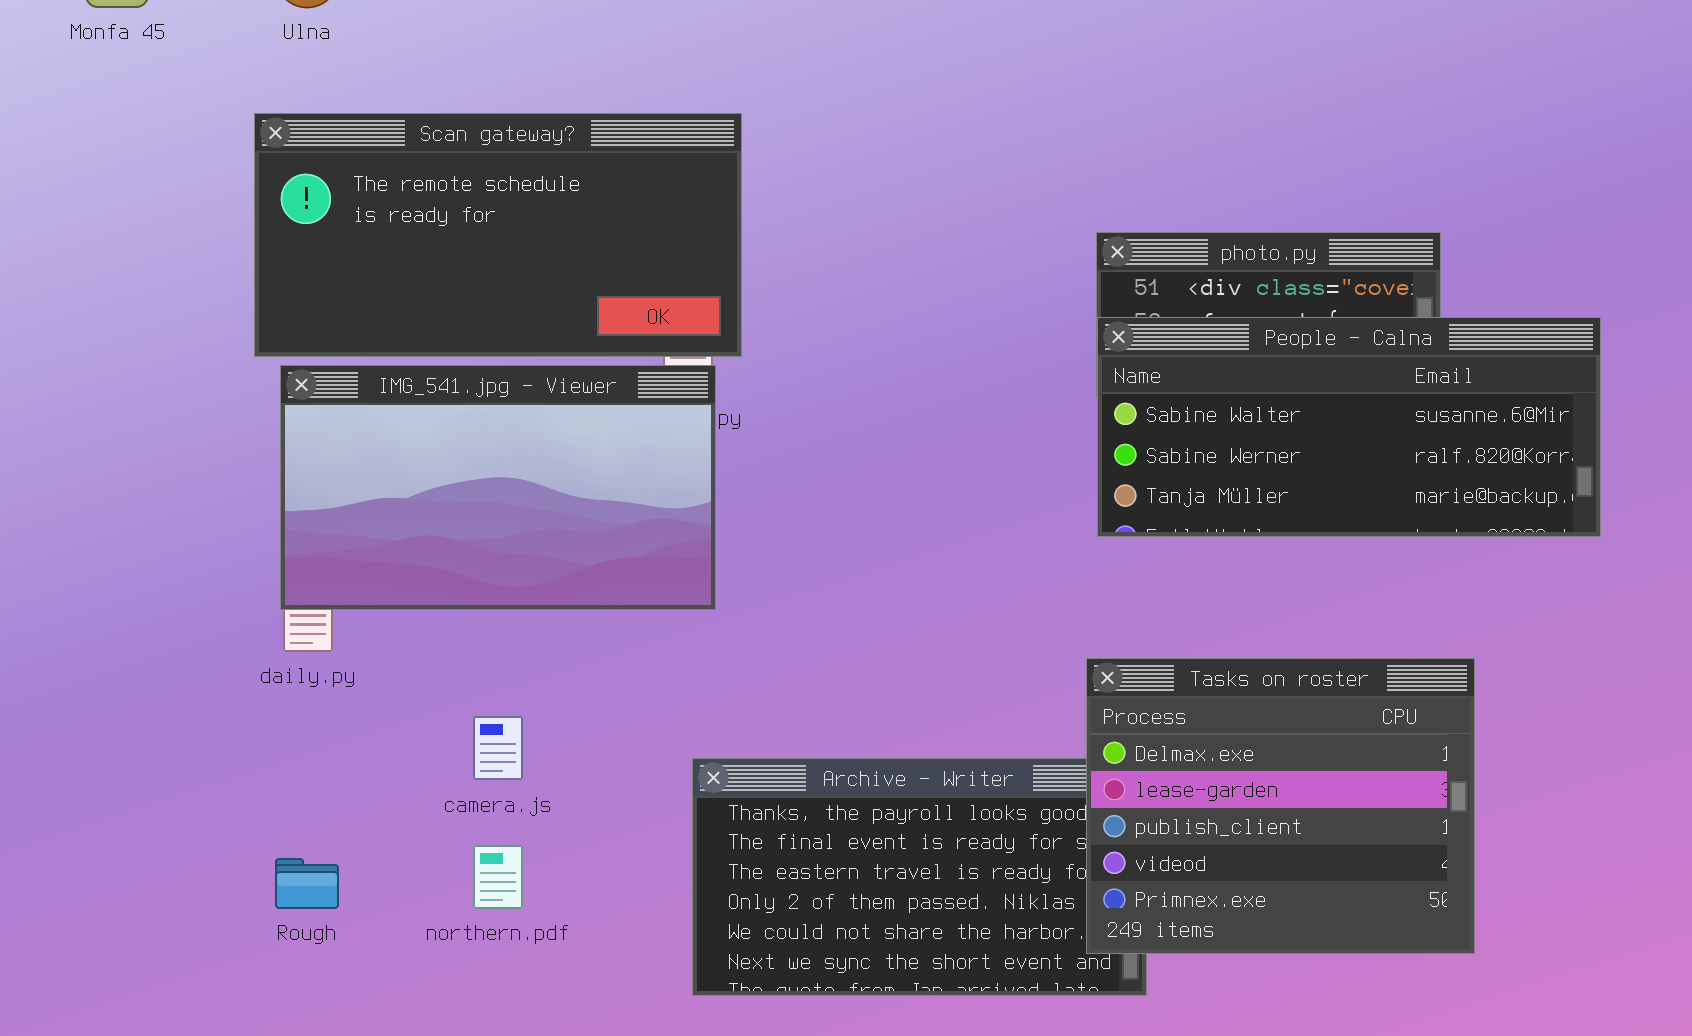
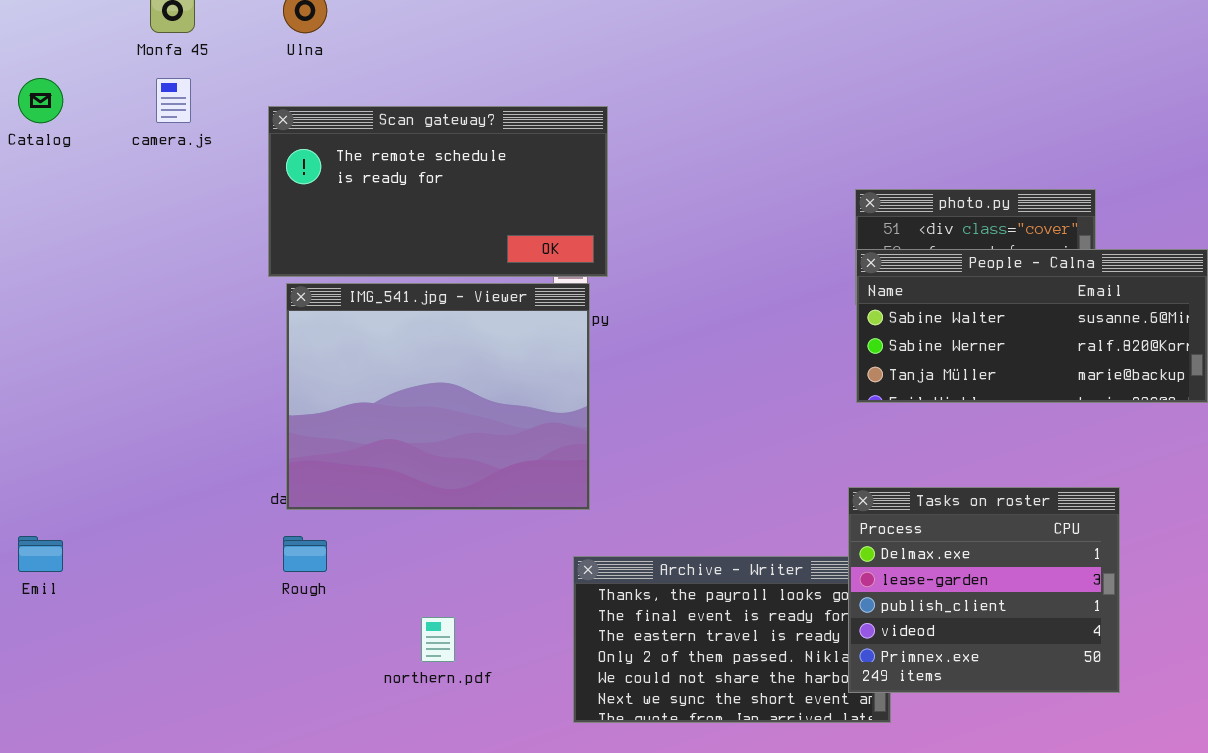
IMG_541.jpg - Viewer: [280,365,716,610] -> [286,283,590,510], resized
camera.js: [473,716,523,780] -> [156,78,191,123], moved
Rough: [275,858,339,909] -> [283,536,327,572], moved

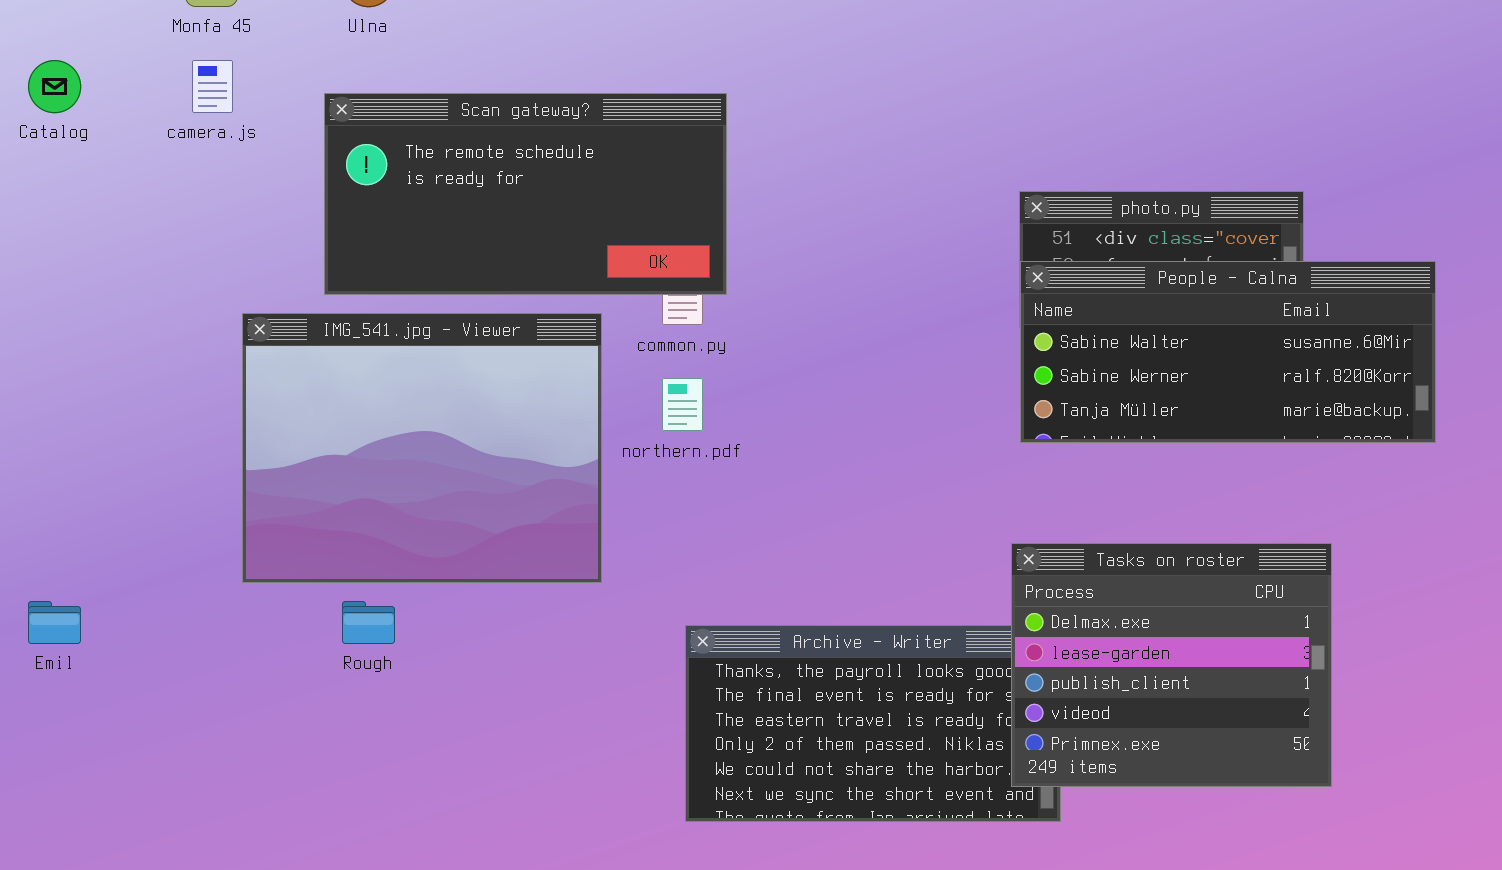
IMG_541.jpg - Viewer: [286,283,590,510] -> [242,313,602,583], moved
northern.pdf: [421,617,455,662] -> [662,378,703,431], moved

